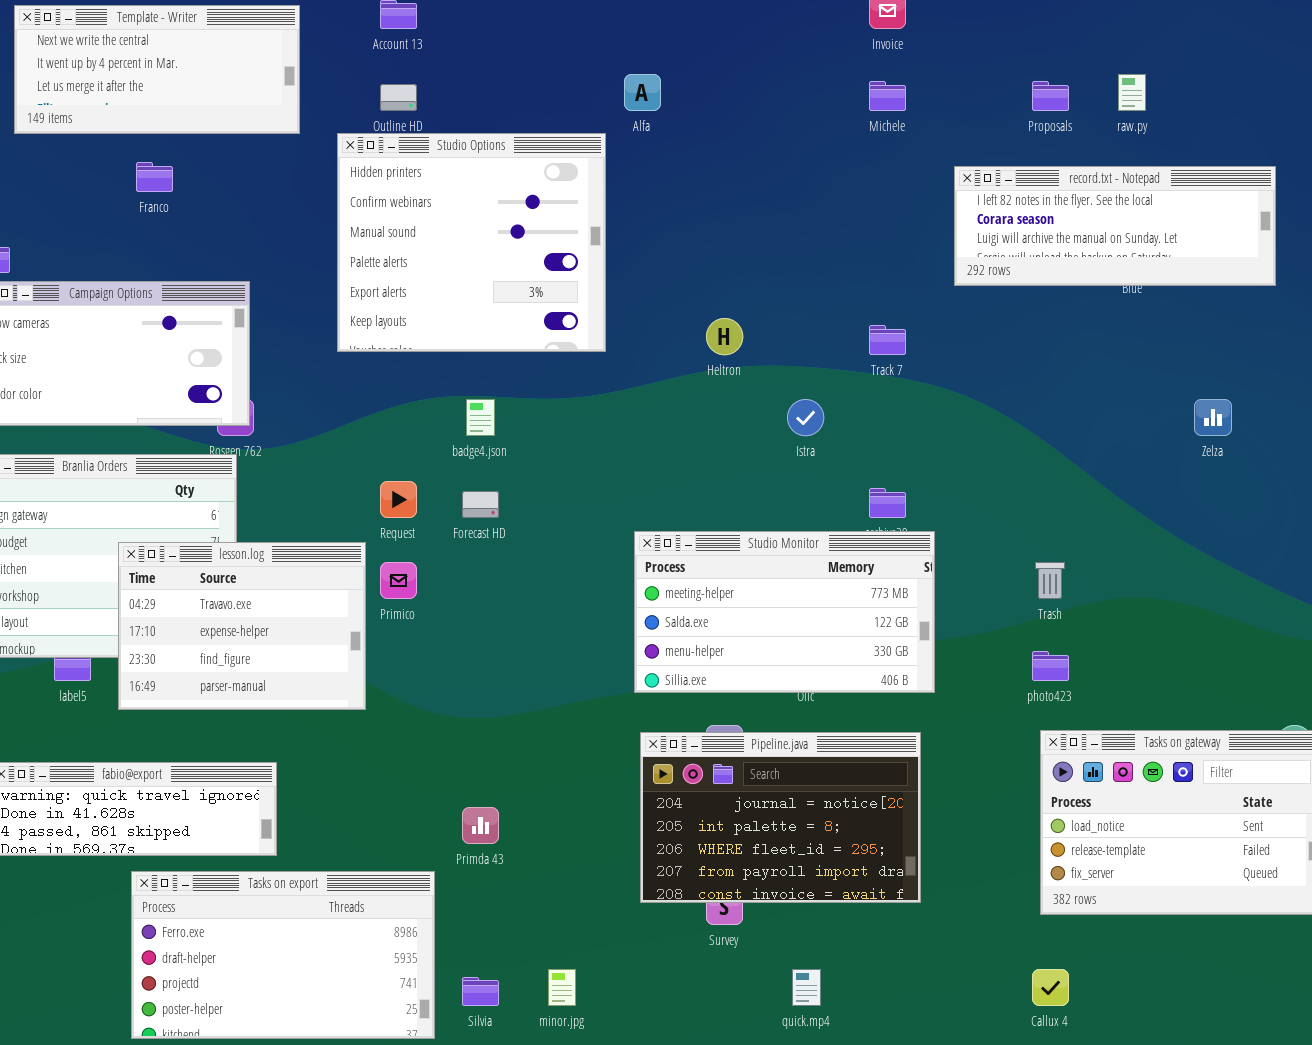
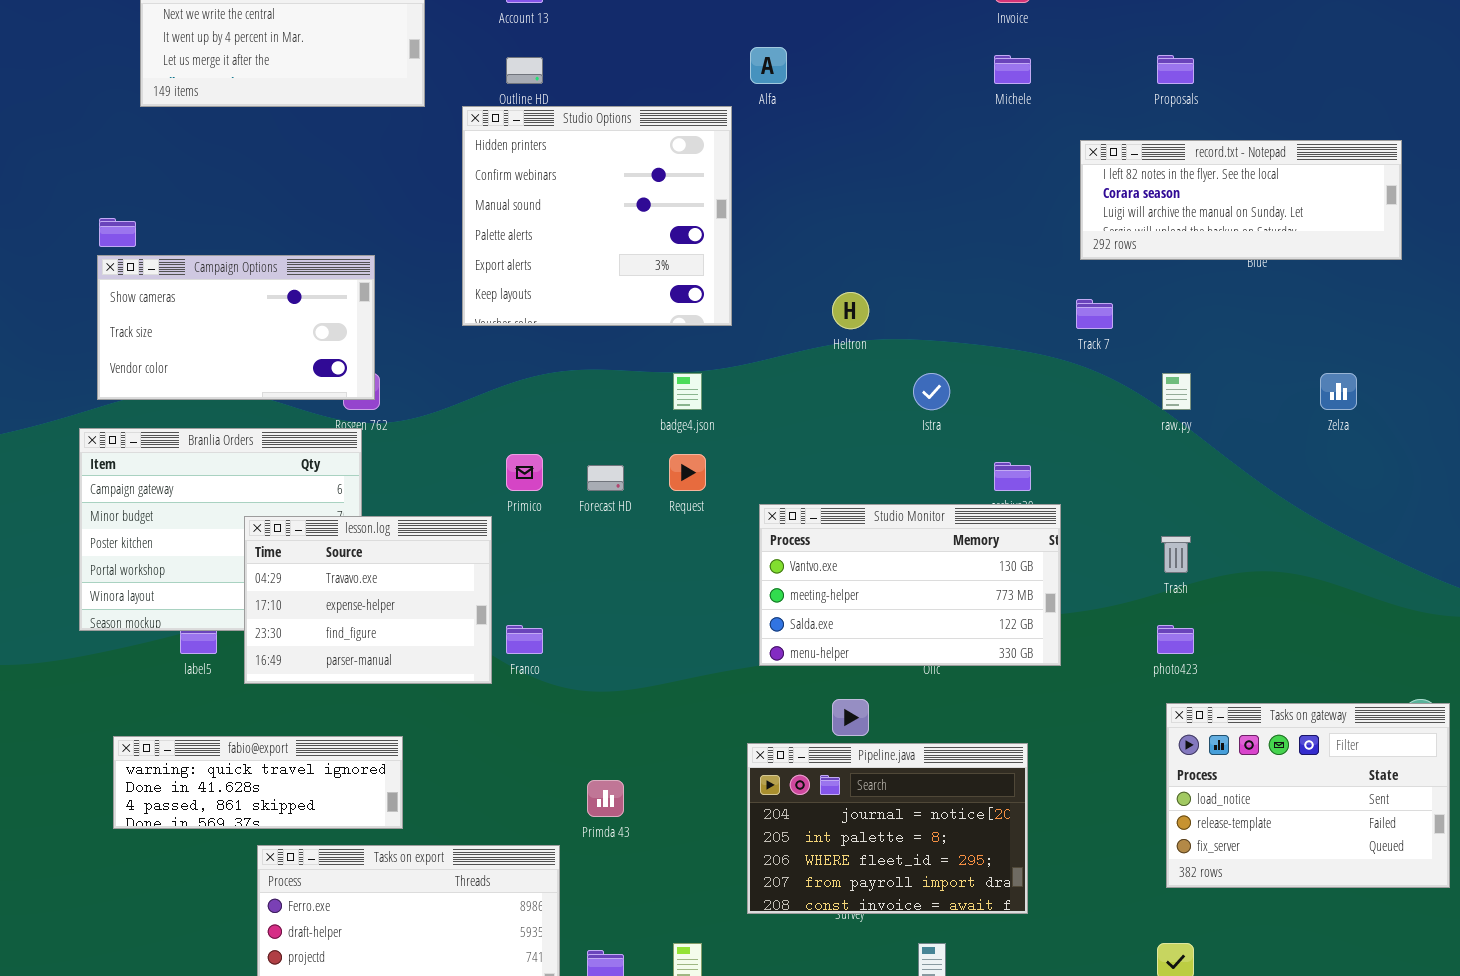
raw.py: [1118,74,1146,111] -> [1162,373,1191,410], moved
Franco: [136,162,173,192] -> [506,625,543,654], moved
Track 7: [869,325,906,355] -> [1076,299,1113,329], moved
badge4.json: [466,399,495,436] -> [673,373,702,410], moved
Request: [380,481,417,518] -> [669,454,706,491], moved
Studio Monitor: [634,531,935,693] -> [759,504,1061,666], scrolled up 1 row
Primico: [380,562,417,599] -> [506,454,543,491], moved
Pipeline.java: [640,732,921,903] -> [747,743,1028,914], moved

